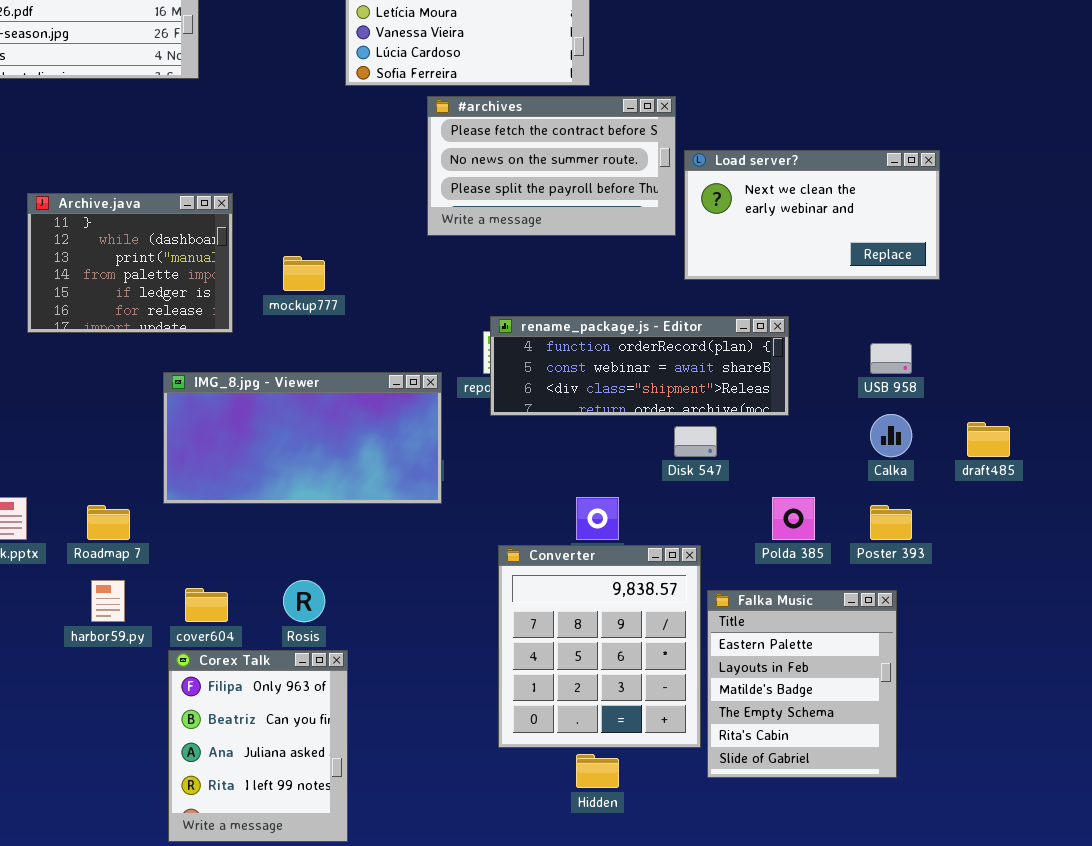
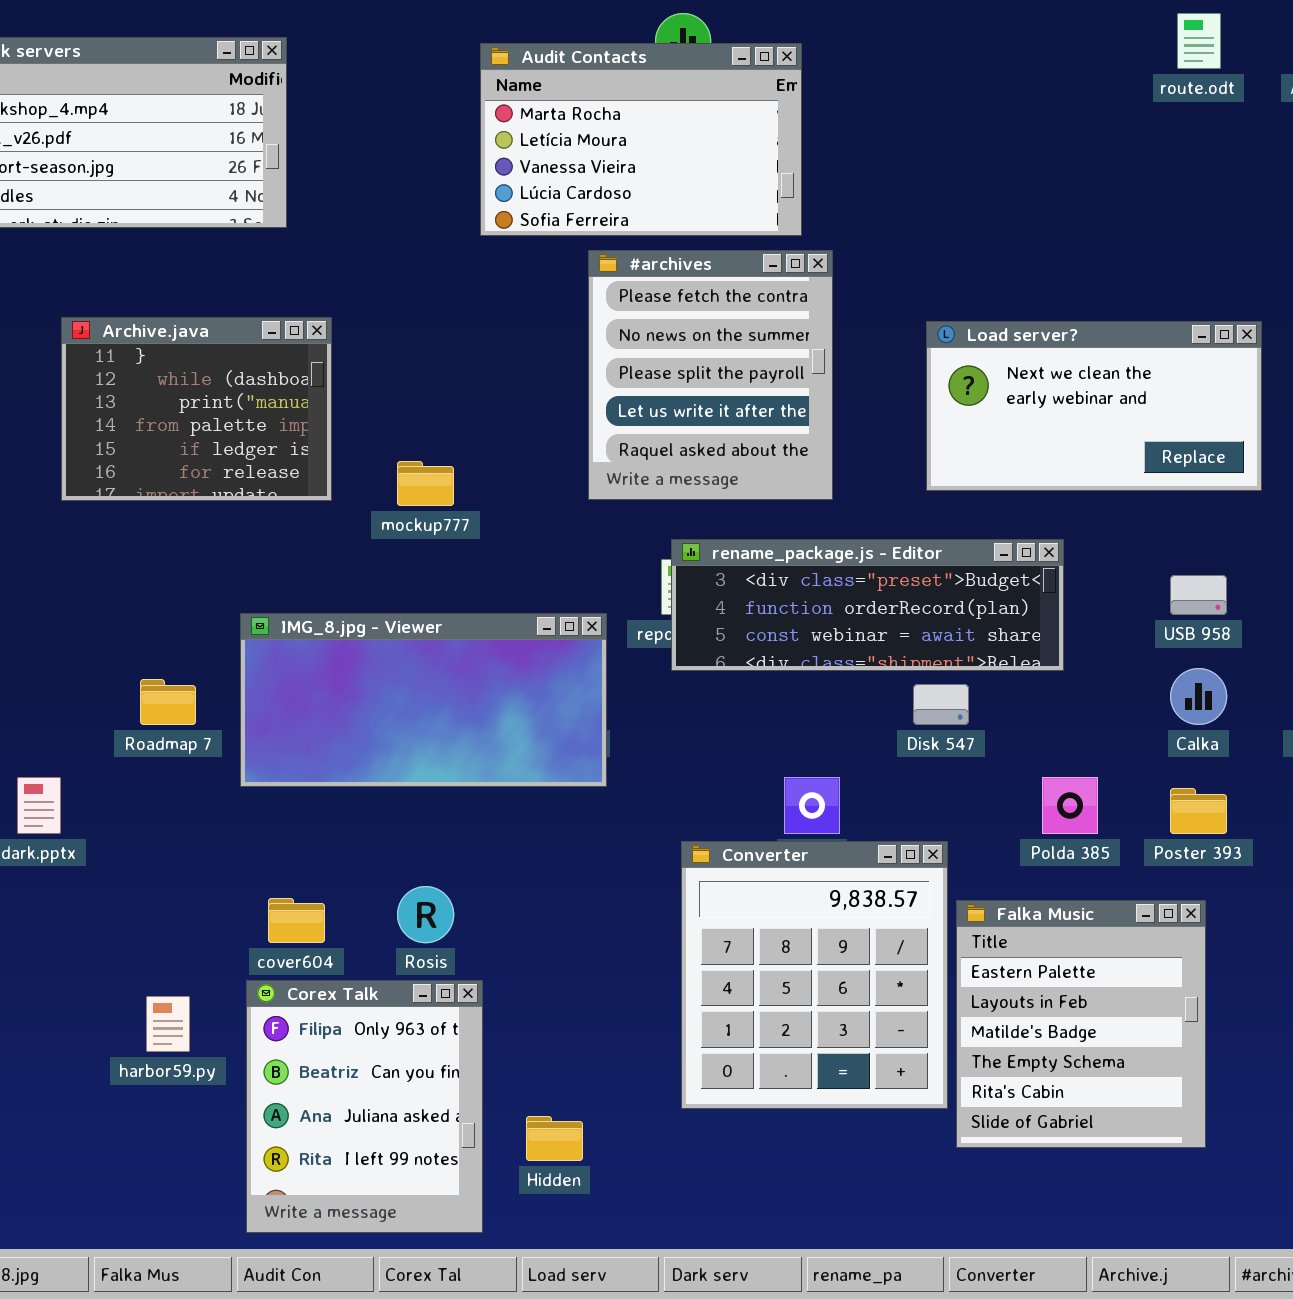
#archives: [427,96,676,236] -> [588,250,833,500], resized
Archive.java: [27,193,233,333] -> [61,317,332,501], moved
rename_package.js - Editor: [490,316,789,416] -> [671,539,1064,671], scrolled up 1 row
Roadmap 7: [87,505,130,540] -> [140,679,196,725], moved
harbor59.py: [91,580,125,622] -> [146,996,190,1052], moved
Hidden: [576,754,619,788] -> [526,1116,583,1161], moved

